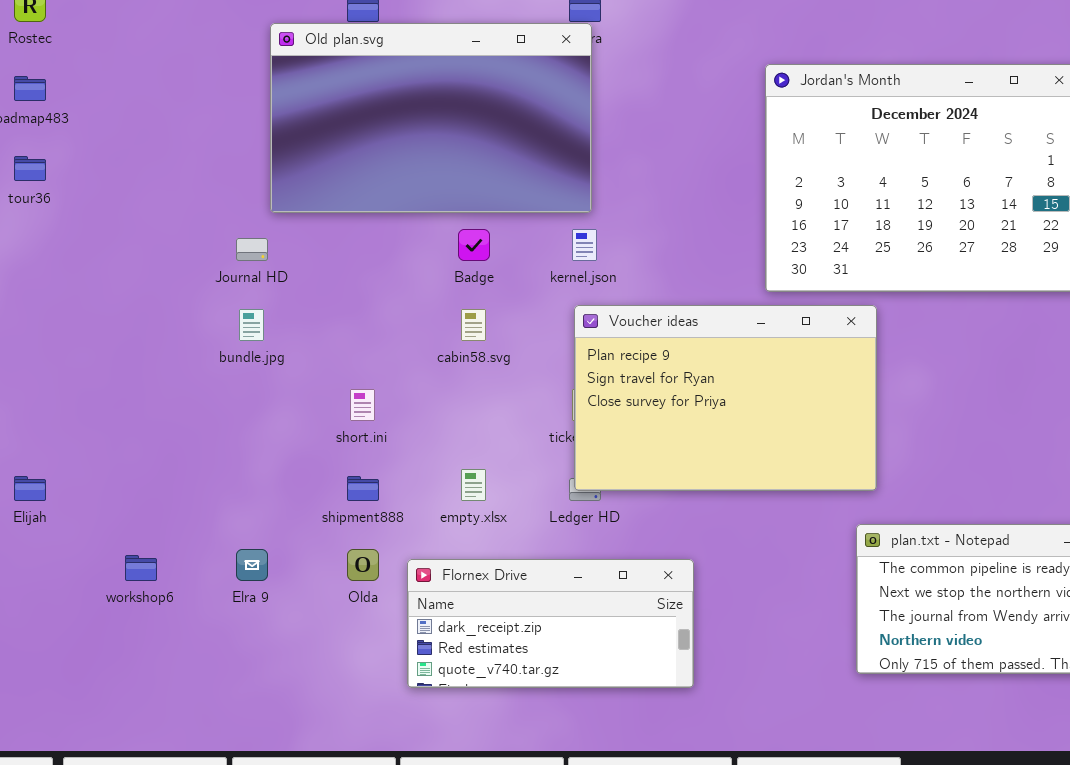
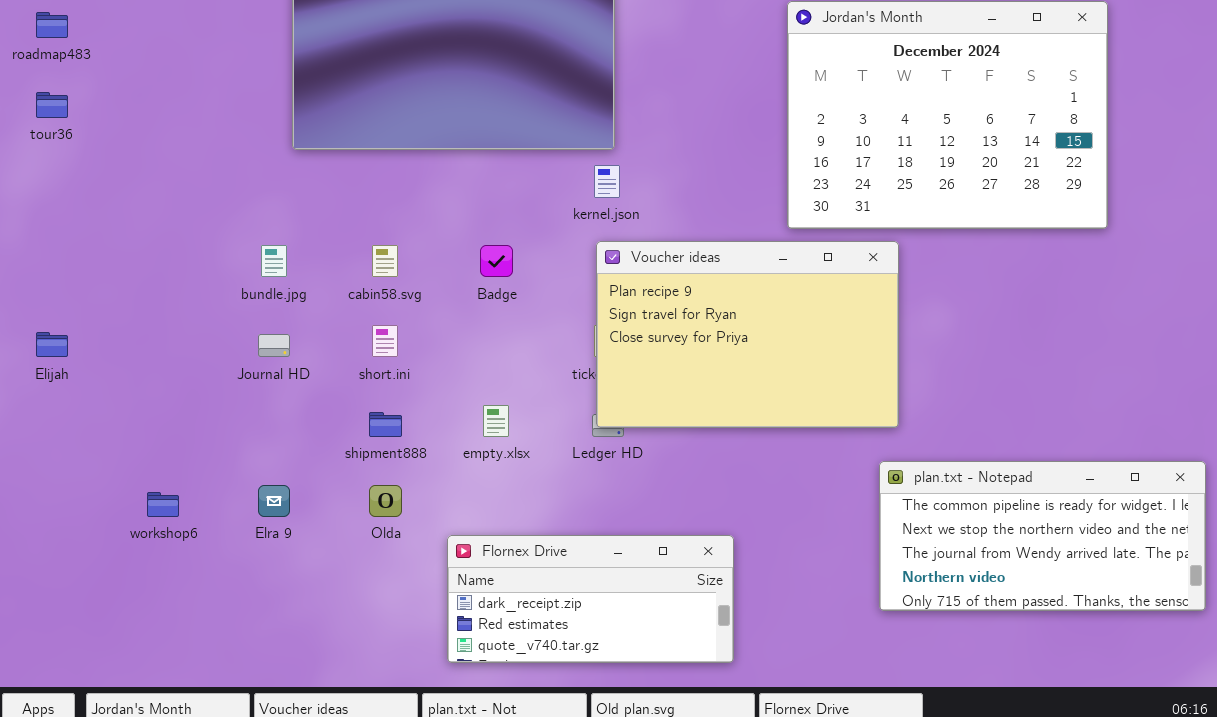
Badge: [458,229,490,261] -> [480,245,513,277], moved
Journal HD: [236,238,268,261] -> [258,334,290,357], moved
cabin58.svg: [461,309,486,341] -> [372,245,398,277], moved
Elijah: [14,476,46,501] -> [36,332,68,357], moved
Flornex Drive: [407,559,694,688] -> [447,535,734,663], moved

